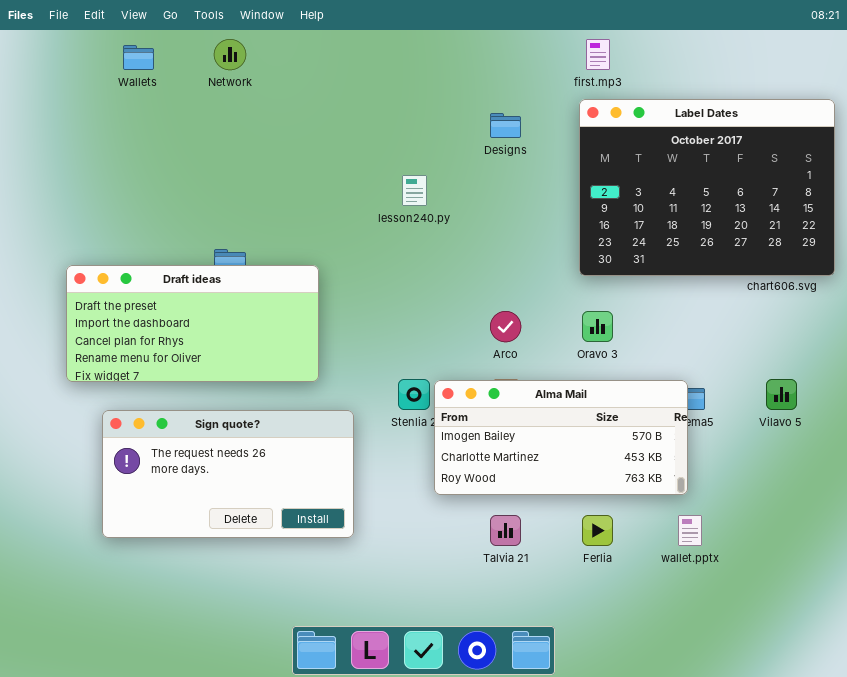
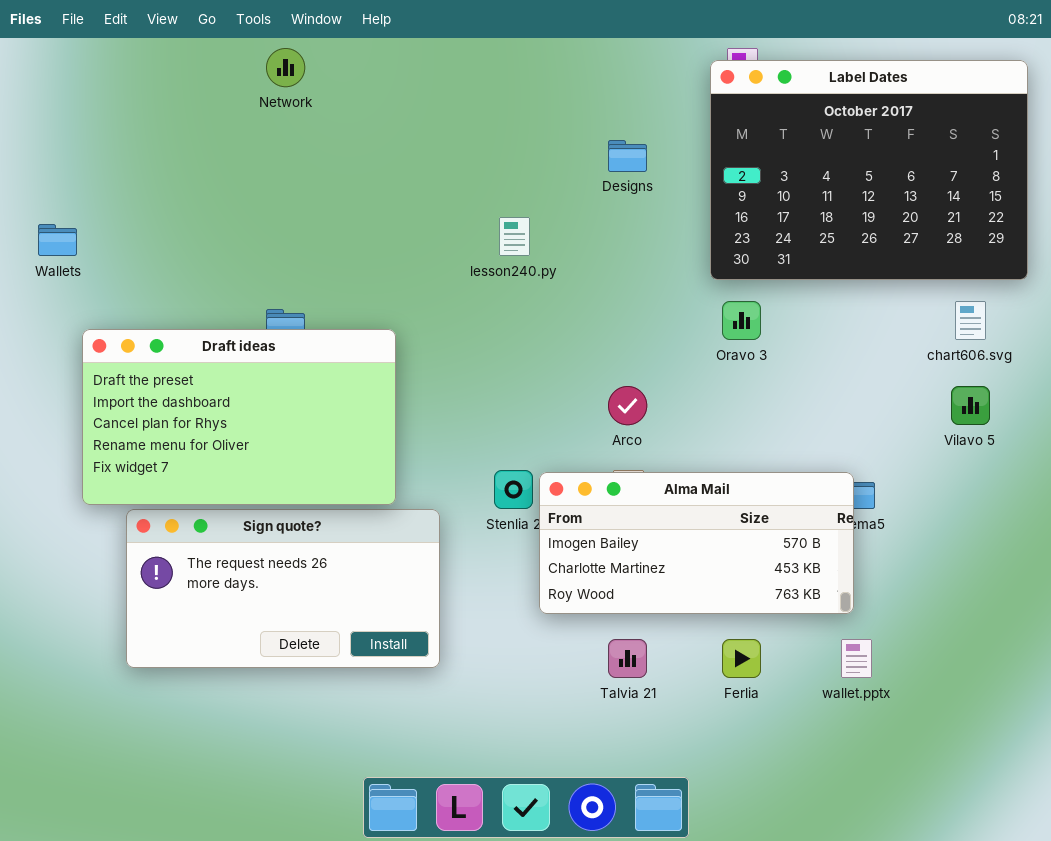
Wallets: [123,45,154,70] -> [38,224,77,256], moved
Label Dates: [579,99,835,276] -> [710,60,1028,280], moved
Draft ideas: [66,265,319,382] -> [82,329,396,505], resized
Oravo 3: [582,311,613,342] -> [722,301,761,340], moved
Vilavo 5: [766,379,797,410] -> [951,386,990,425], moved

